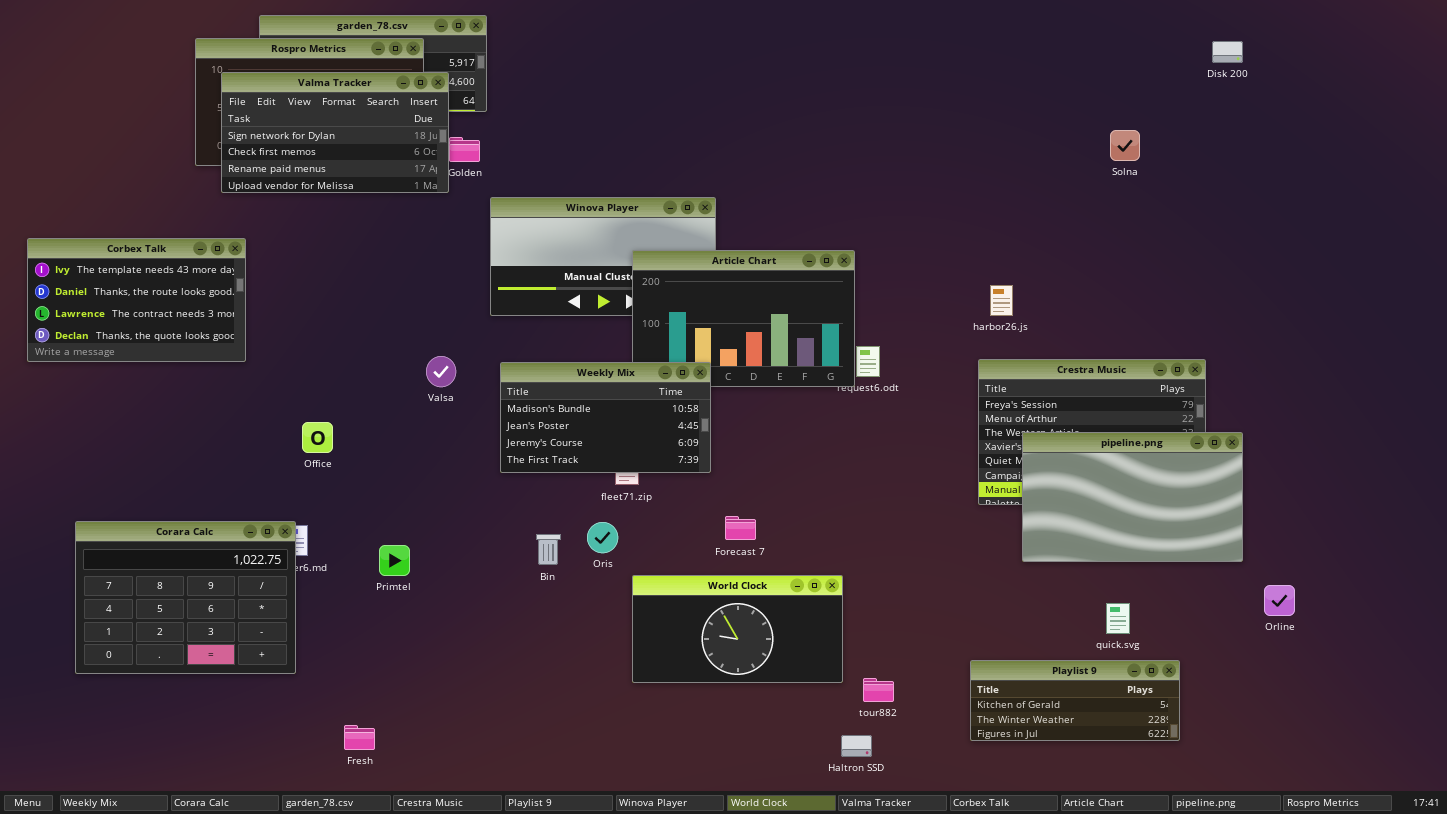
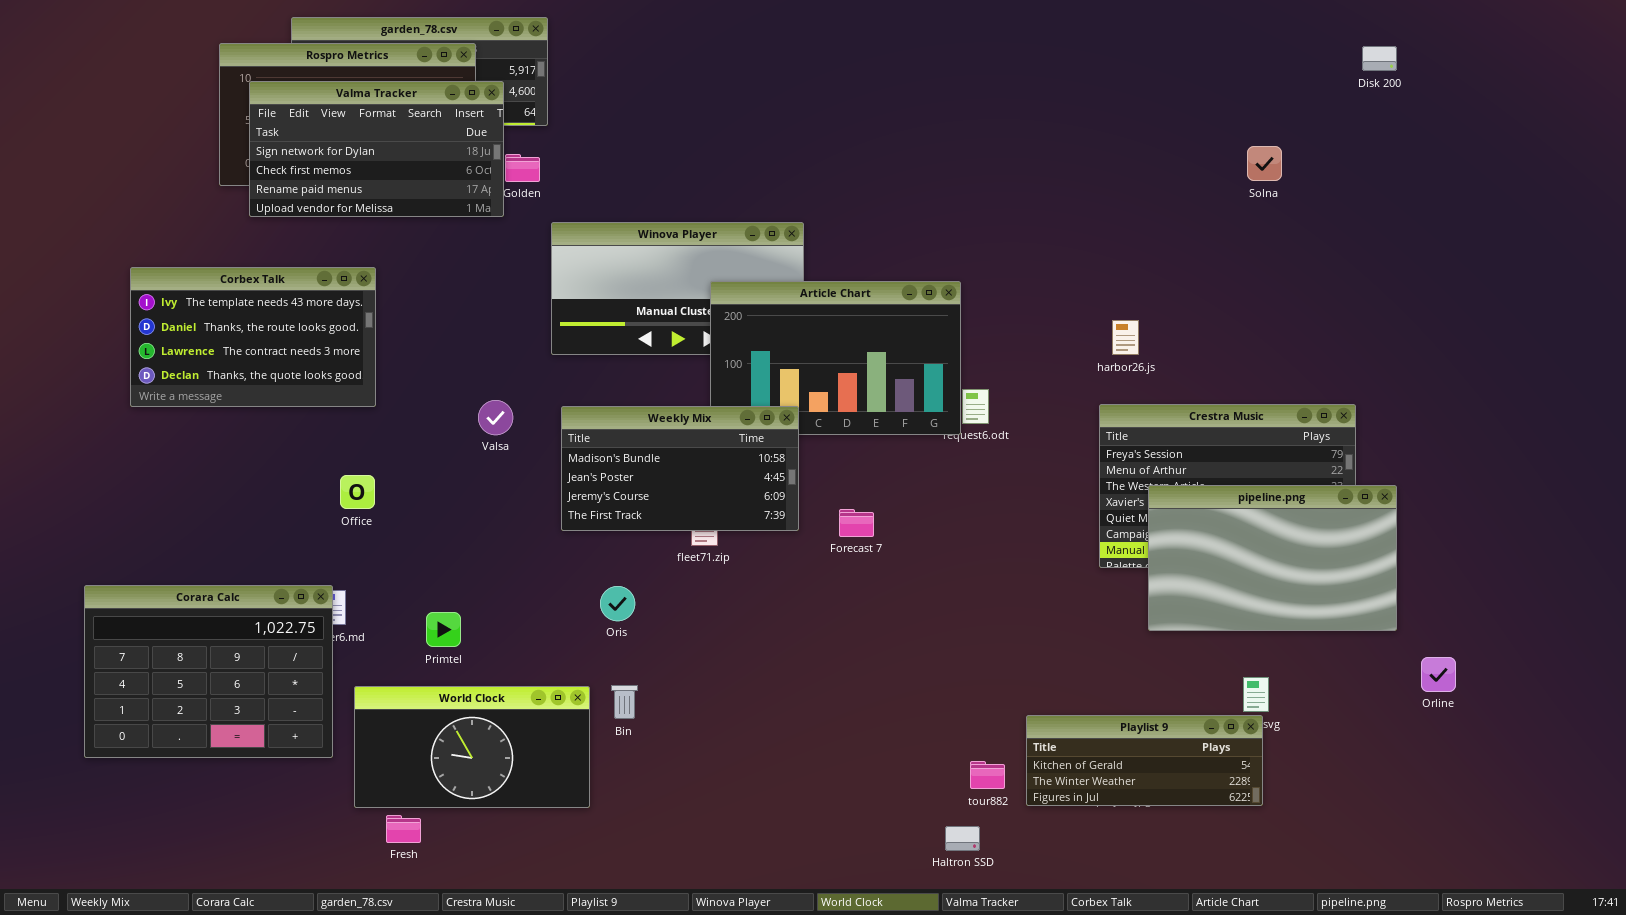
Corbex Talk: [27,238,246,362] -> [130,267,376,407], moved
Forecast 7: [725,516,756,540] -> [839,509,874,537], moved
Oris: [587,522,618,553] -> [600,586,635,621], moved
Bin: [536,534,561,565] -> [611,685,638,719], moved
World Clock: [632,575,843,683] -> [354,686,590,808], moved
Playlist 9: [970,660,1180,741] -> [1026,715,1263,806], moved

